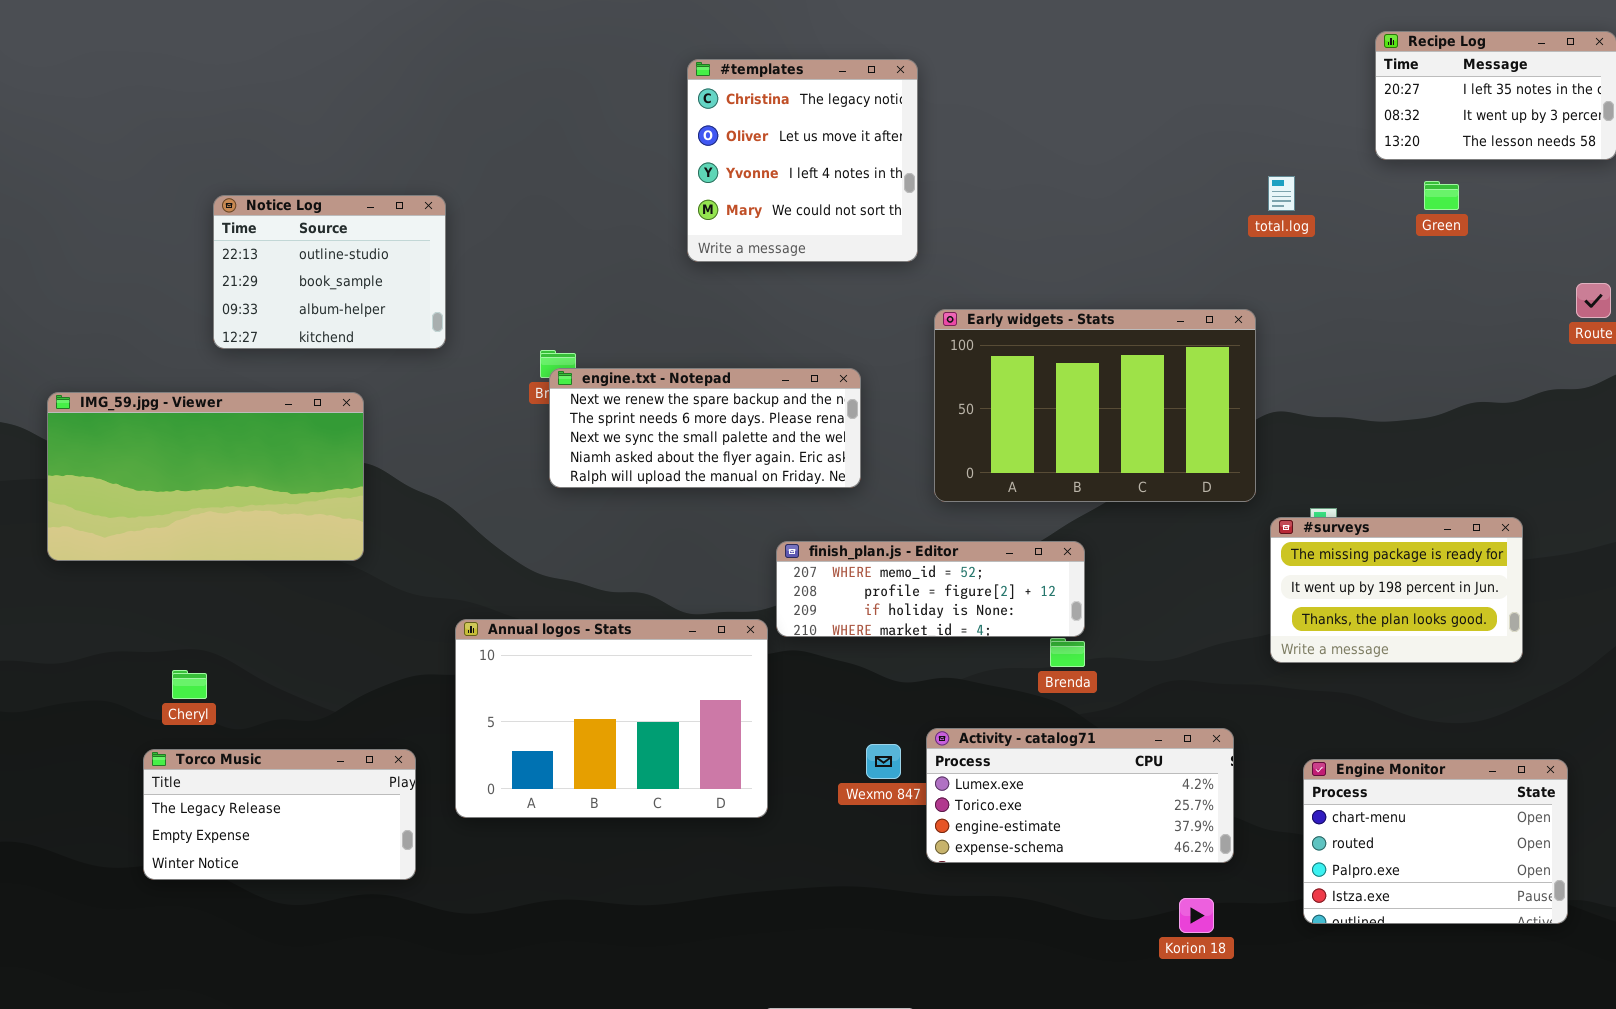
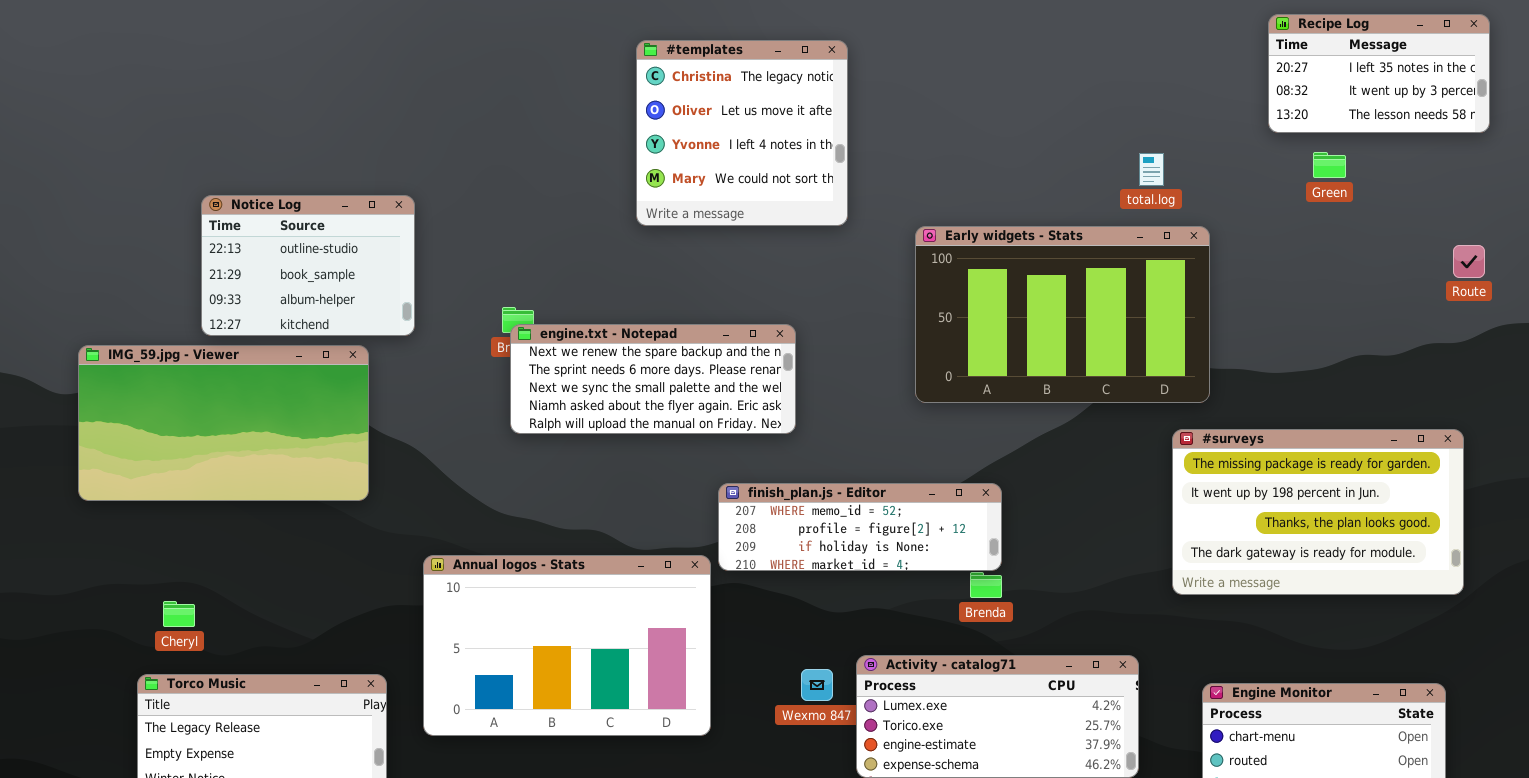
total.log: [1268,176,1295,211] -> [1139,153,1164,186], moved
Notice Log: [213,195,446,349] -> [201,195,415,336], moved
Early widgets - Stats: [934,309,1256,502] -> [915,226,1210,403], moved
IMG_59.jpg - Viewer: [47,392,364,561] -> [78,345,369,501], moved
#surveys: [1270,517,1523,663] -> [1172,429,1464,595], resized

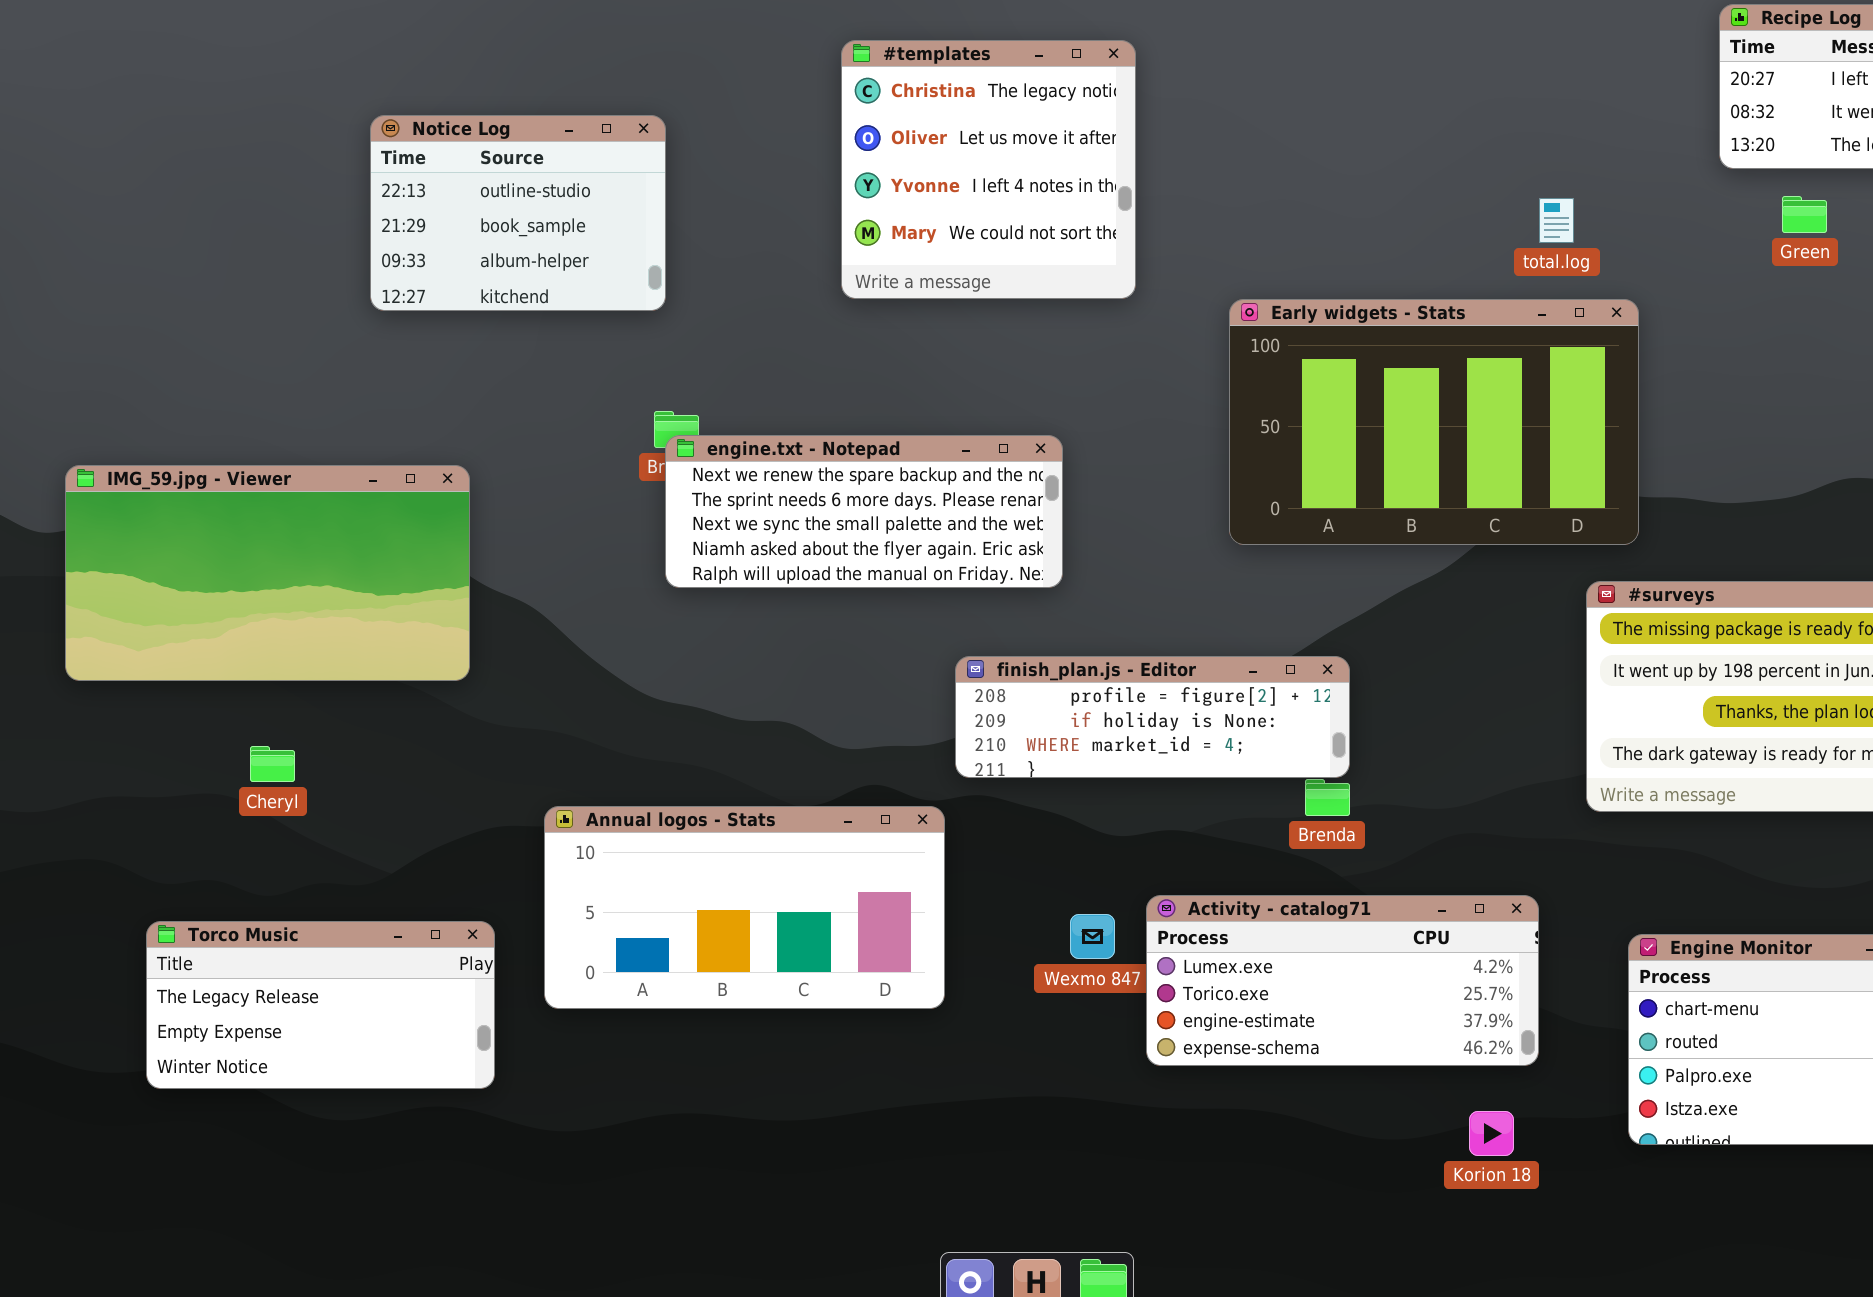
Notice Log: [201,195,415,336] -> [370,115,666,311], moved
finish_plan.js - Editor: [718,483,1002,571] -> [955,656,1350,778], scrolled down 1 row
Annual logos - Stats: [423,555,711,736] -> [544,806,945,1009], resized
Cheryl: [163,601,195,627] -> [250,746,295,782], moved

